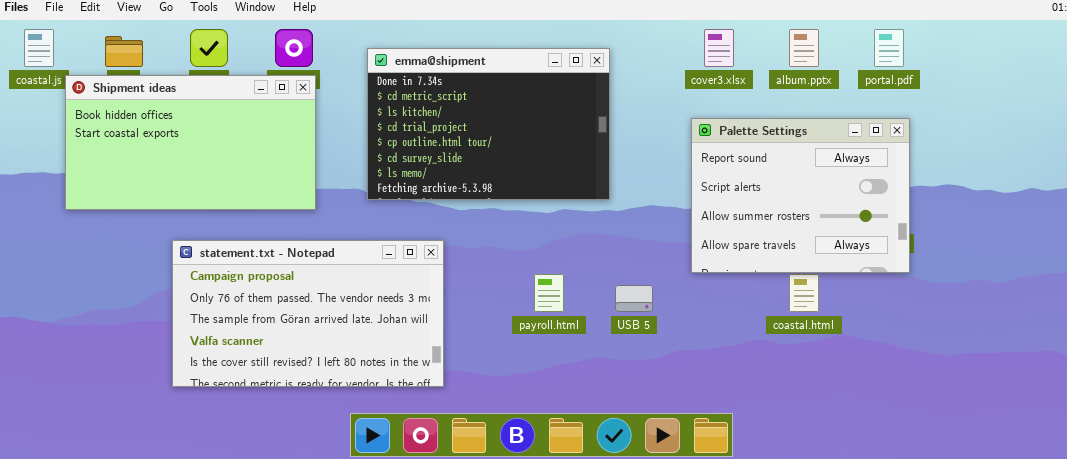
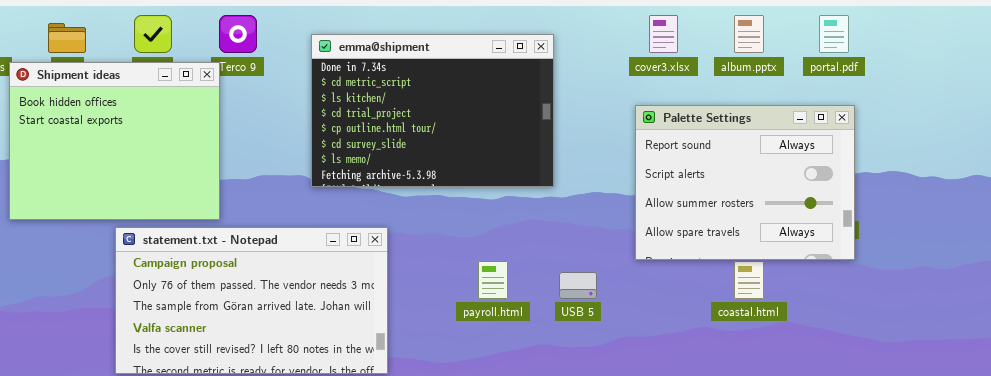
Shipment ideas: [65,75,316,210] -> [9,62,220,220], resized

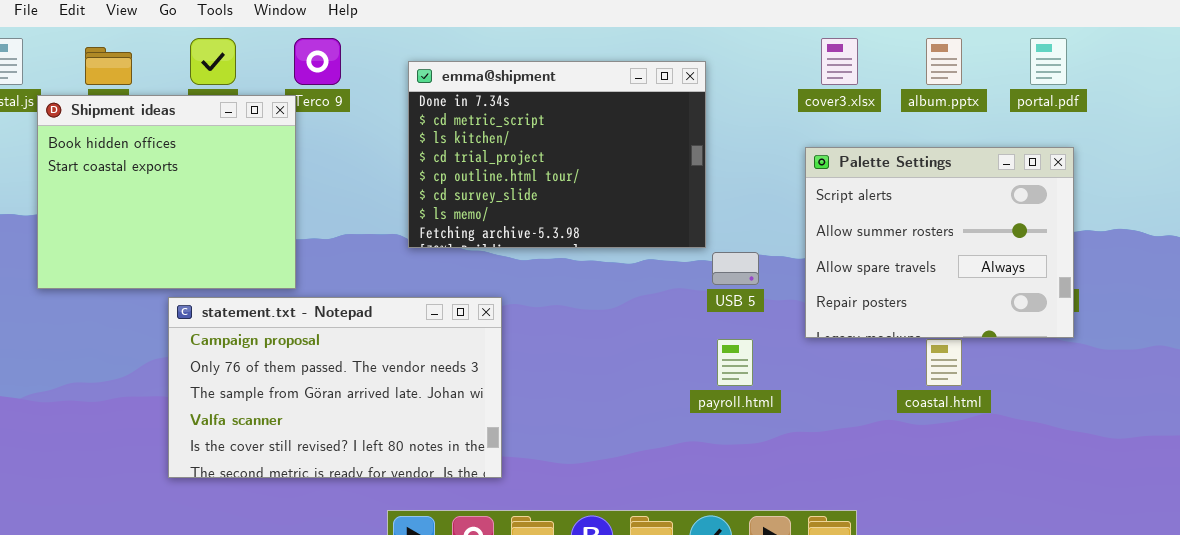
Palette Settings: [635,105,855,260] -> [805,147,1074,338], scrolled down 1 row
payroll.html: [478,261,508,299] -> [717,339,753,386], moved
USB 5: [559,272,597,299] -> [712,252,759,285], moved

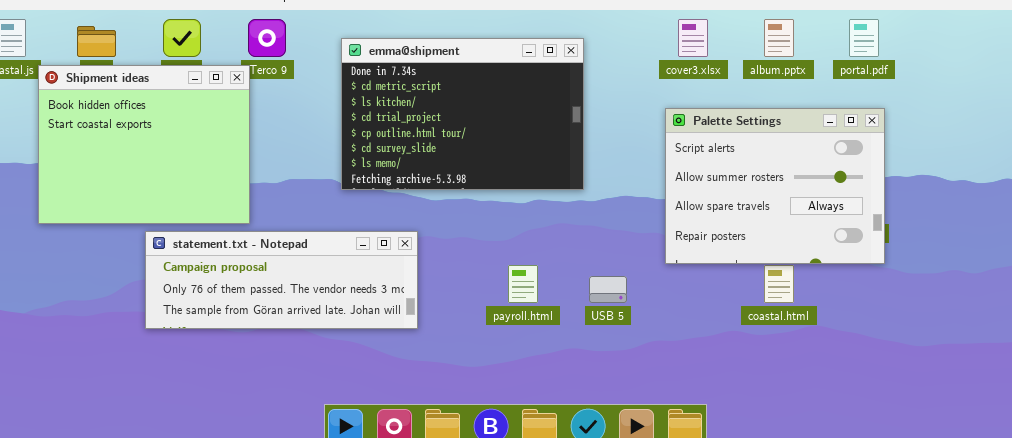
USB 5: [712,252,759,285] -> [589,276,627,303], moved
statement.txt - Notepad: [168,297,502,478] -> [145,231,418,329], resized
payroll.html: [717,339,753,386] -> [508,265,538,303], moved

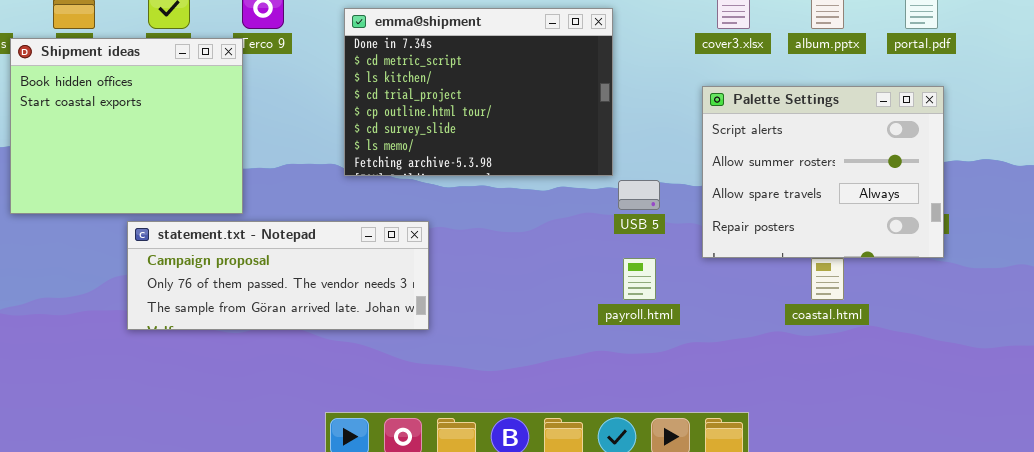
payroll.html: [508,265,538,303] -> [623,258,656,300], moved
USB 5: [589,276,627,303] -> [618,180,660,210], moved

